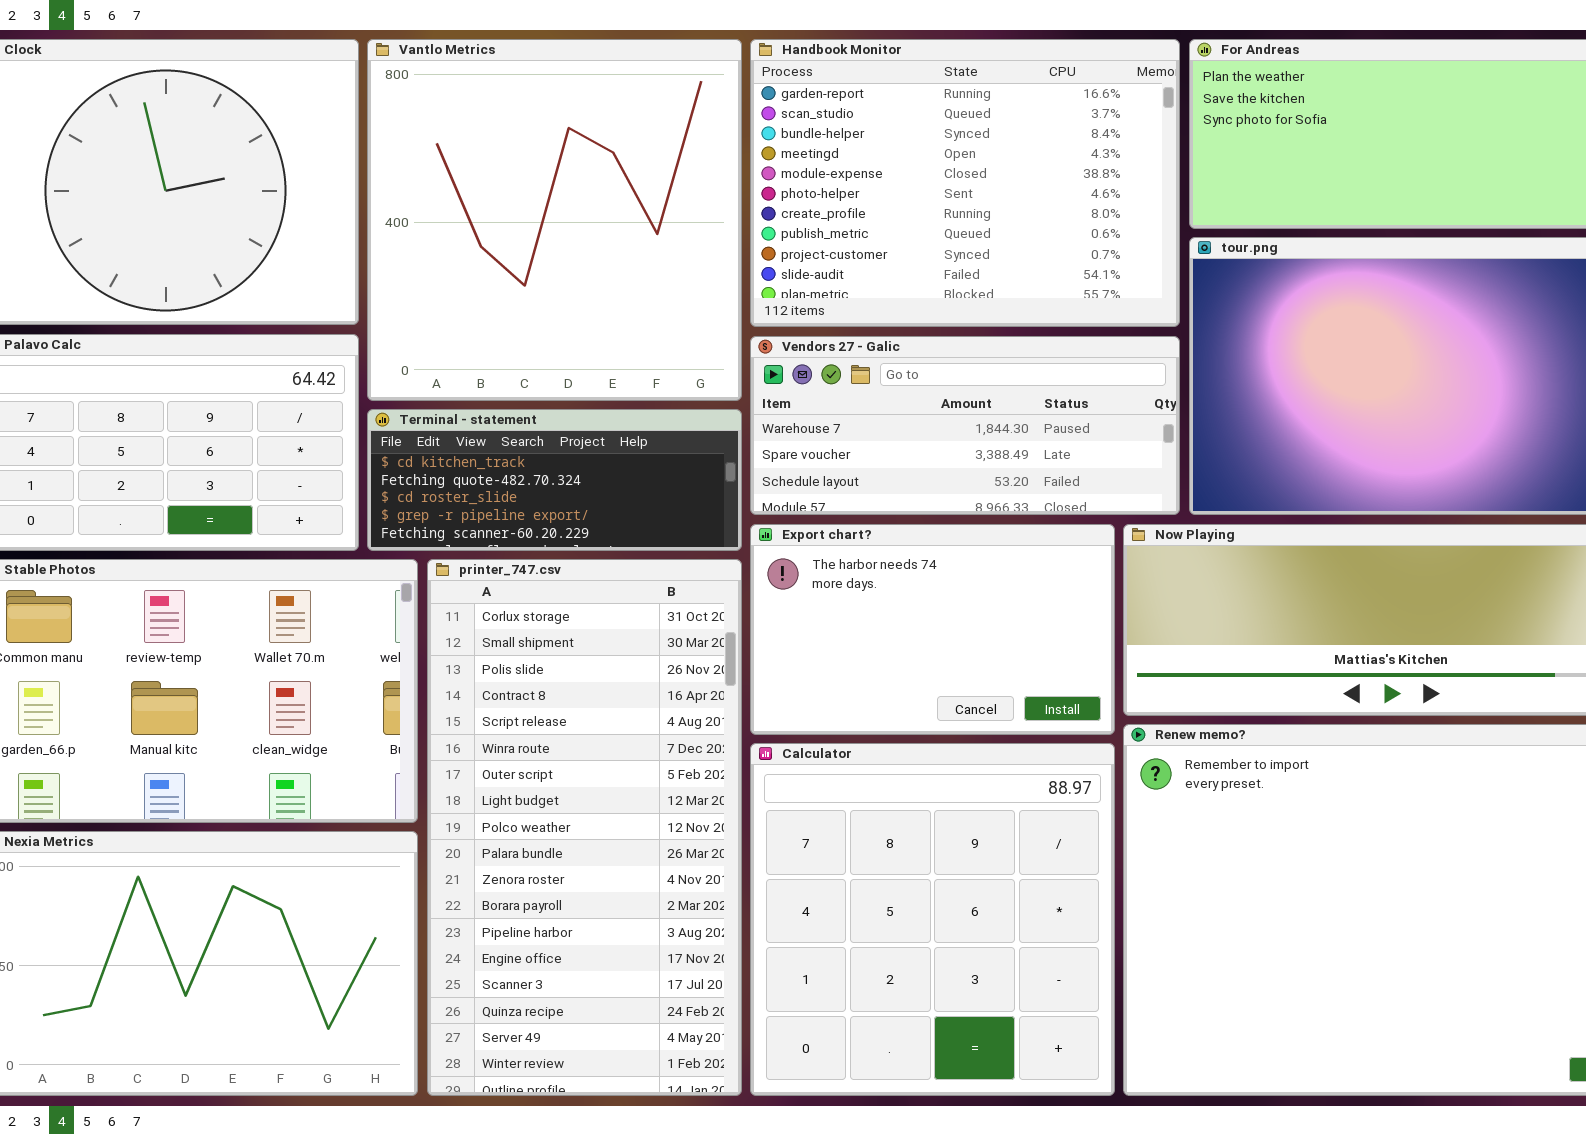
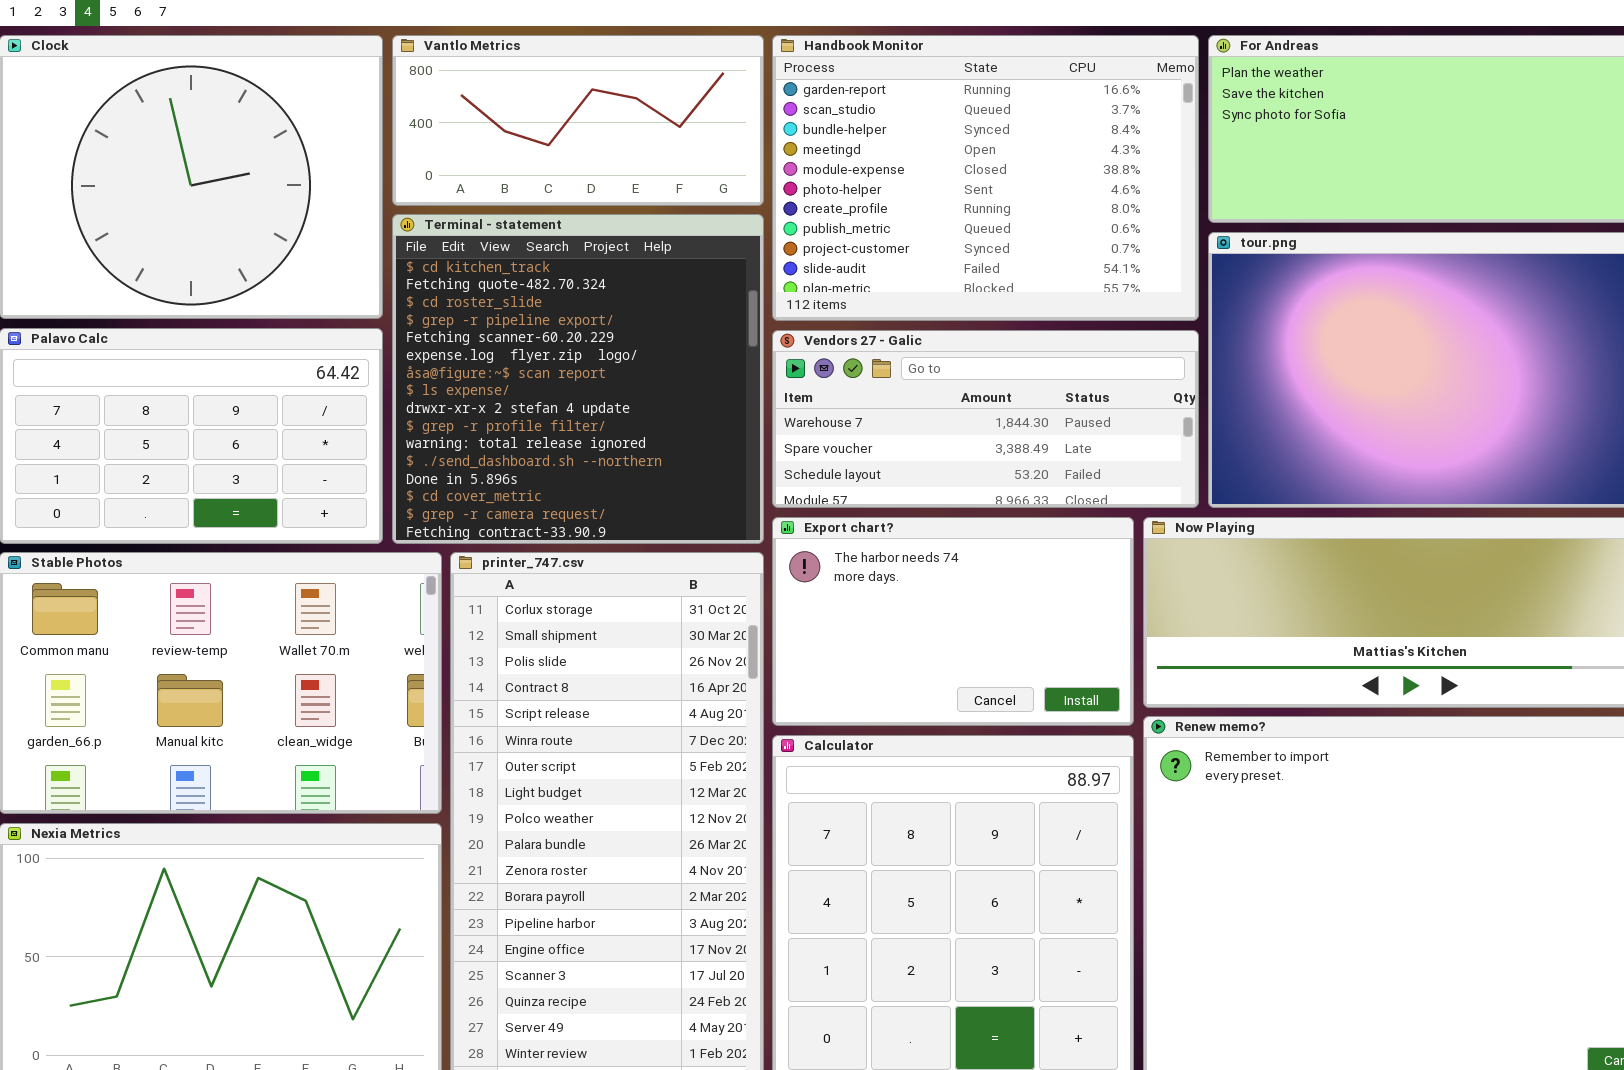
Vantlo Metrics: [367,39,742,401] -> [392,35,764,206], resized
Terminal - statement: [367,409,742,551] -> [392,214,764,544], resized

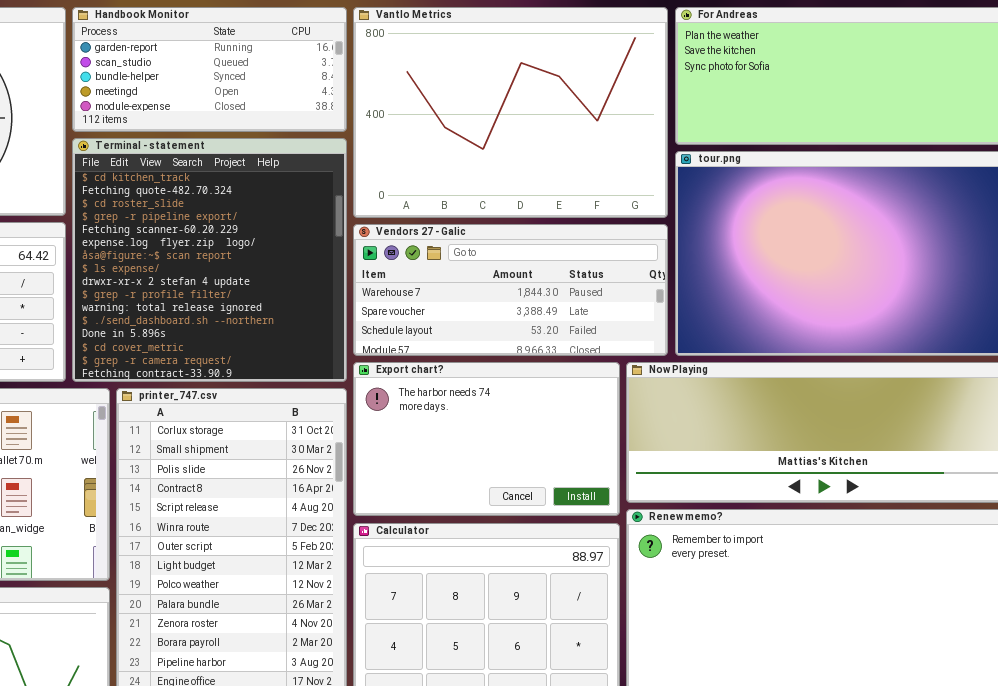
Vantlo Metrics: [392,35,764,206] -> [353,7,668,218], moved, resized
Handbook Monitor: [772,35,1199,321] -> [72,7,347,132], moved, resized

